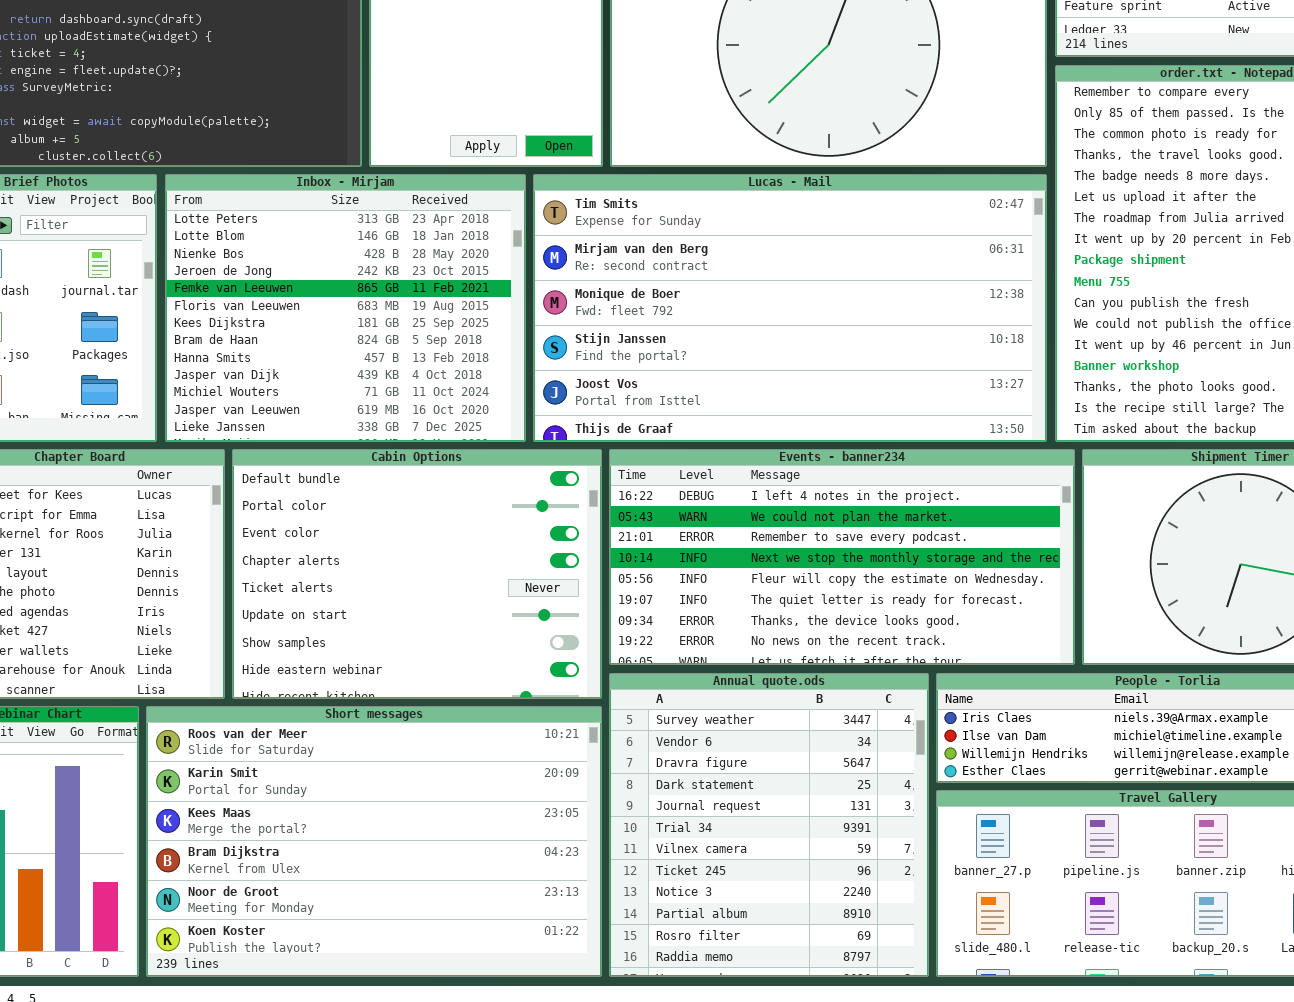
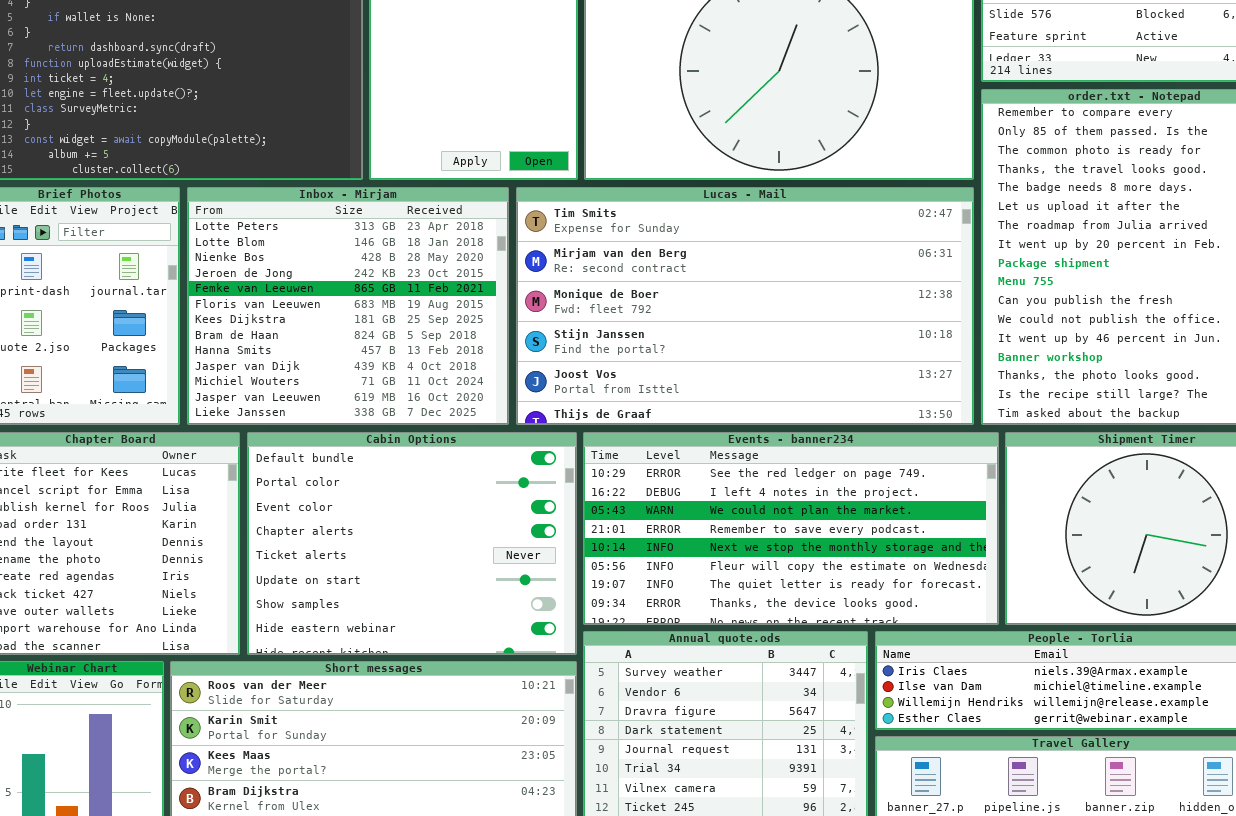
Events - banner234: [609,449,1075,665] -> [583,432,999,625], scrolled up 1 row

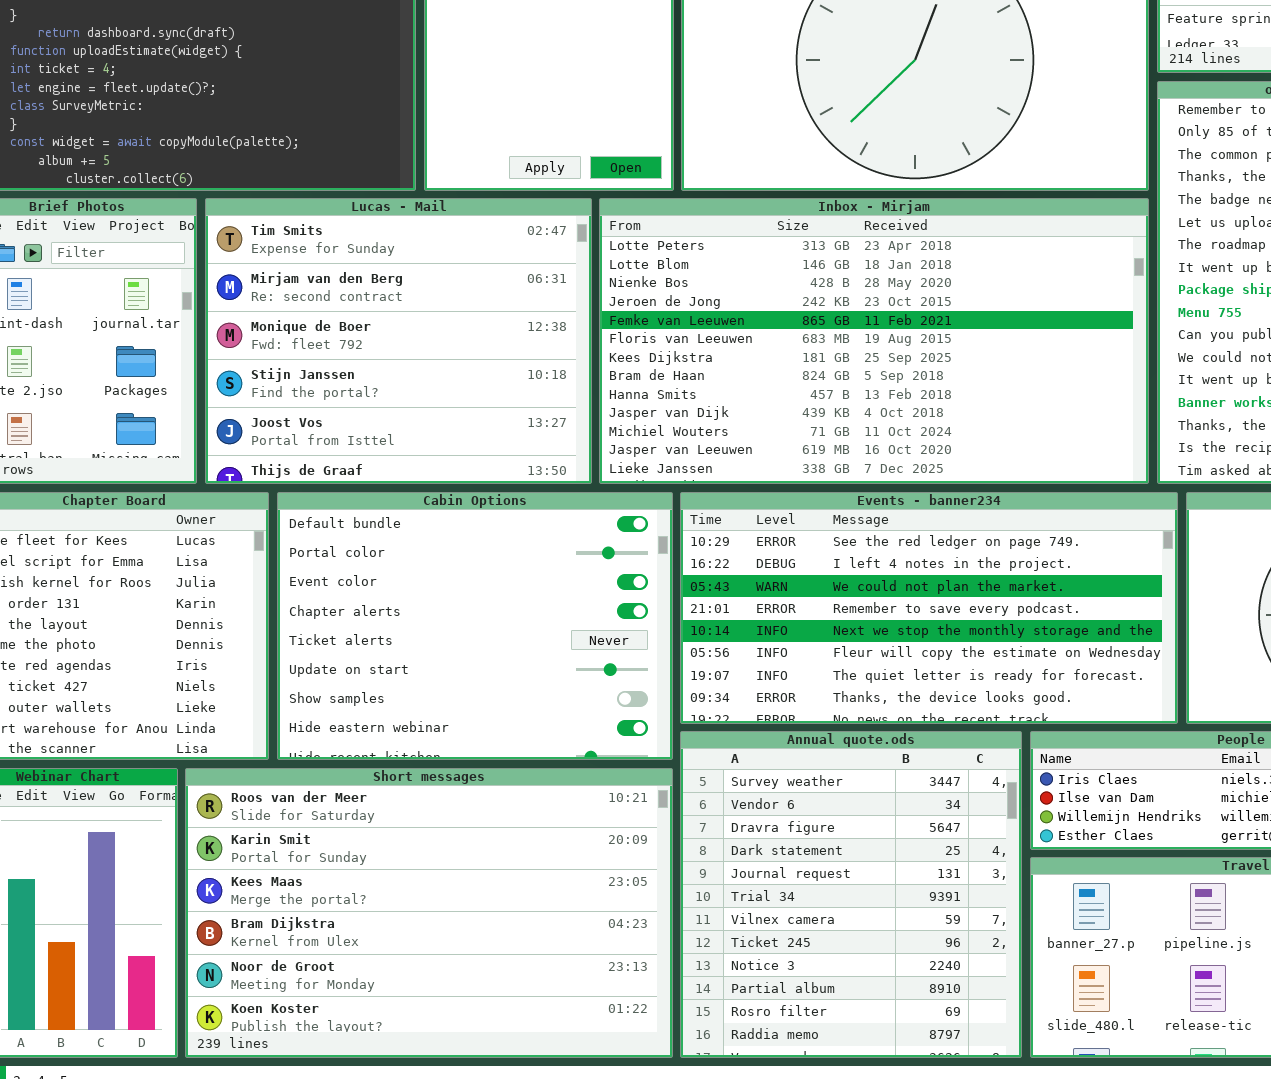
Inbox - Mirjam: [187,187,509,425] -> [599,198,1149,484], moved, resized
Lucas - Mail: [516,187,974,425] -> [205,198,592,484], moved, resized

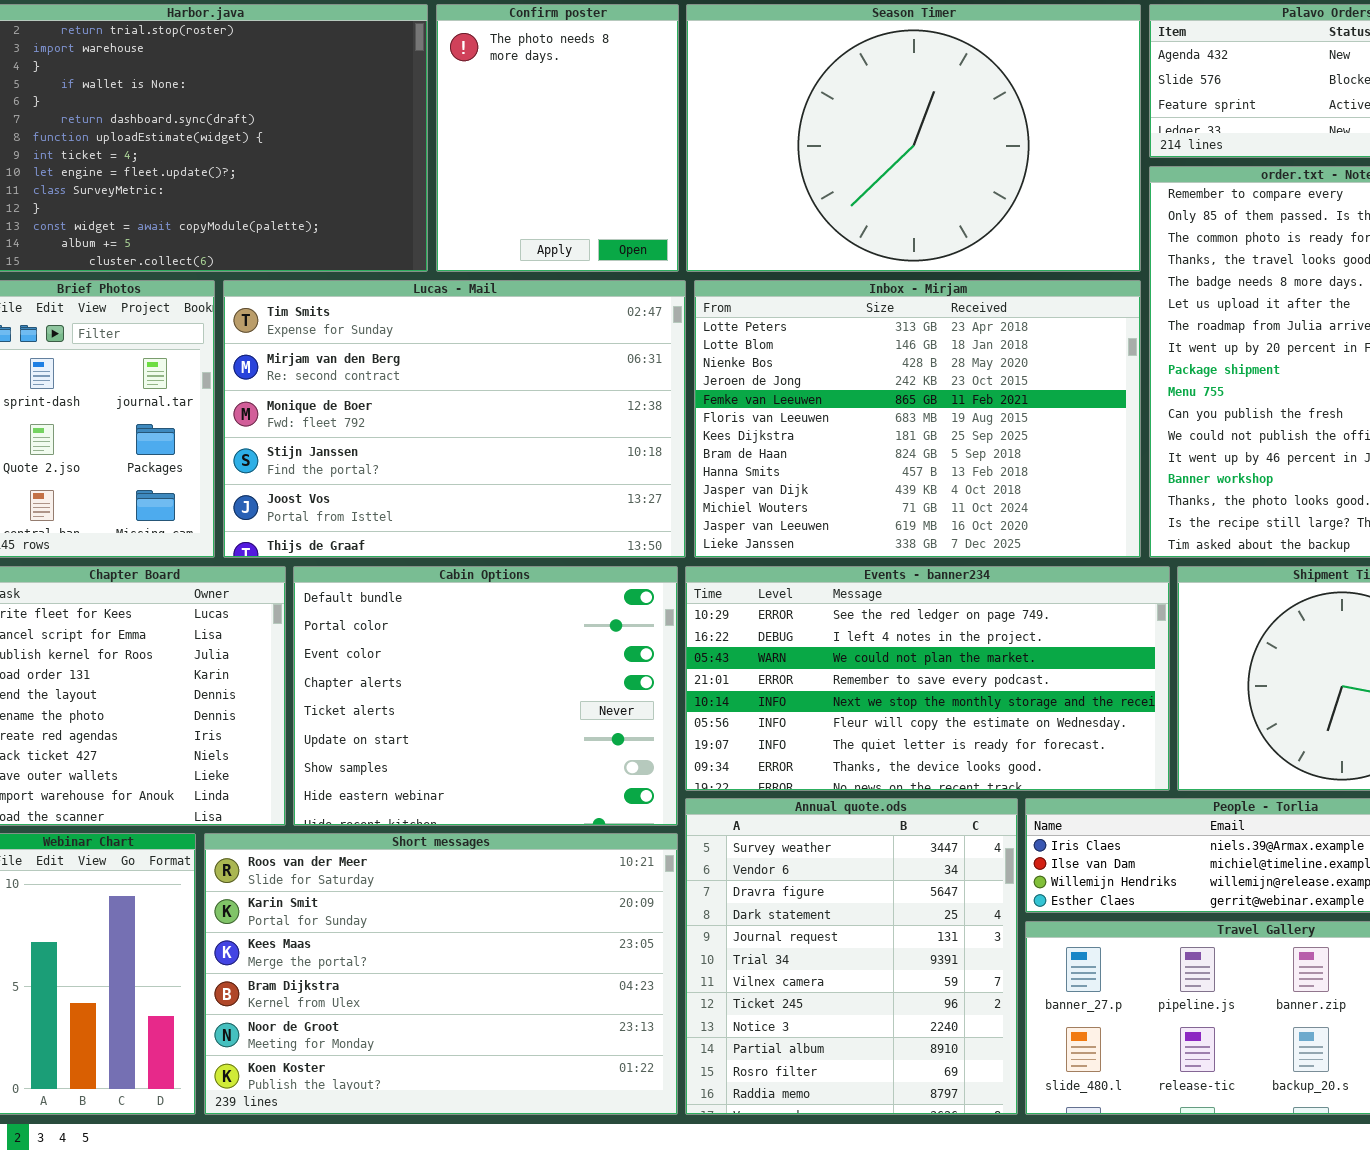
Lucas - Mail: [205,198,592,484] -> [223,280,686,558], resized
Inbox - Mirjam: [599,198,1149,484] -> [694,280,1141,558], resized

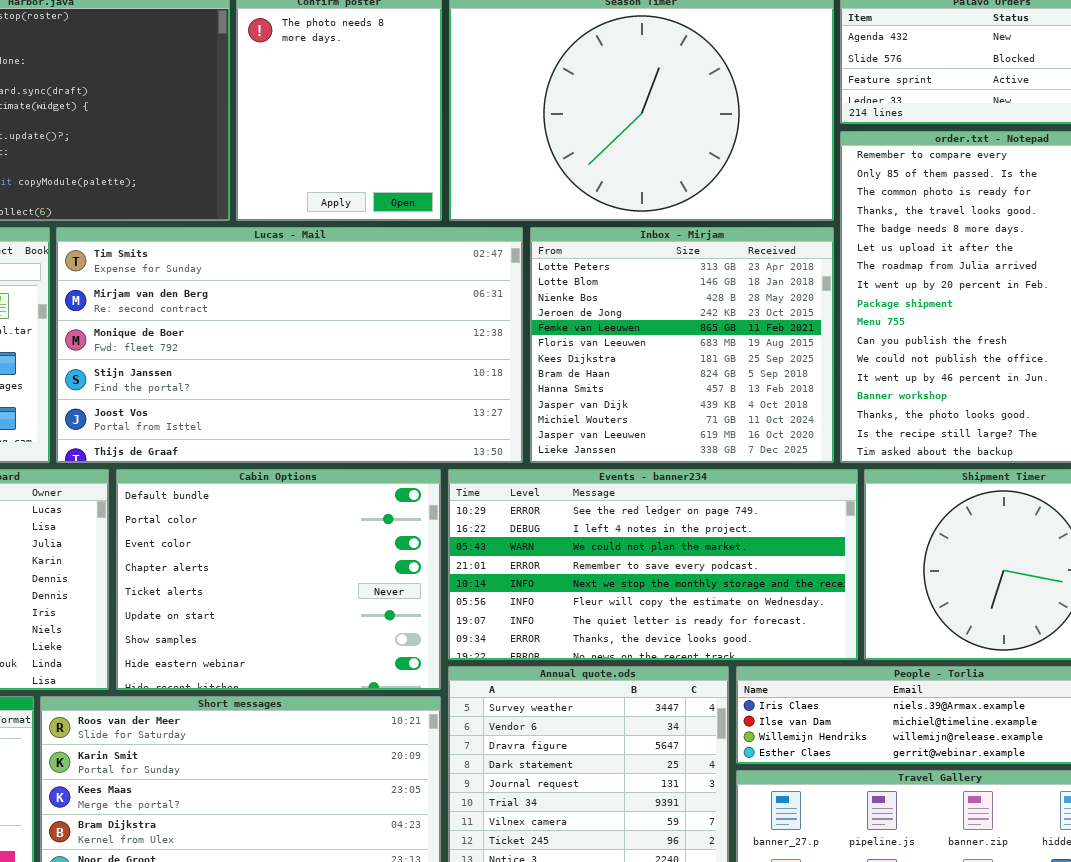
Lucas - Mail: [223,280,686,558] -> [56,227,523,463], resized
Inbox - Mirjam: [694,280,1141,558] -> [530,227,834,463], resized

